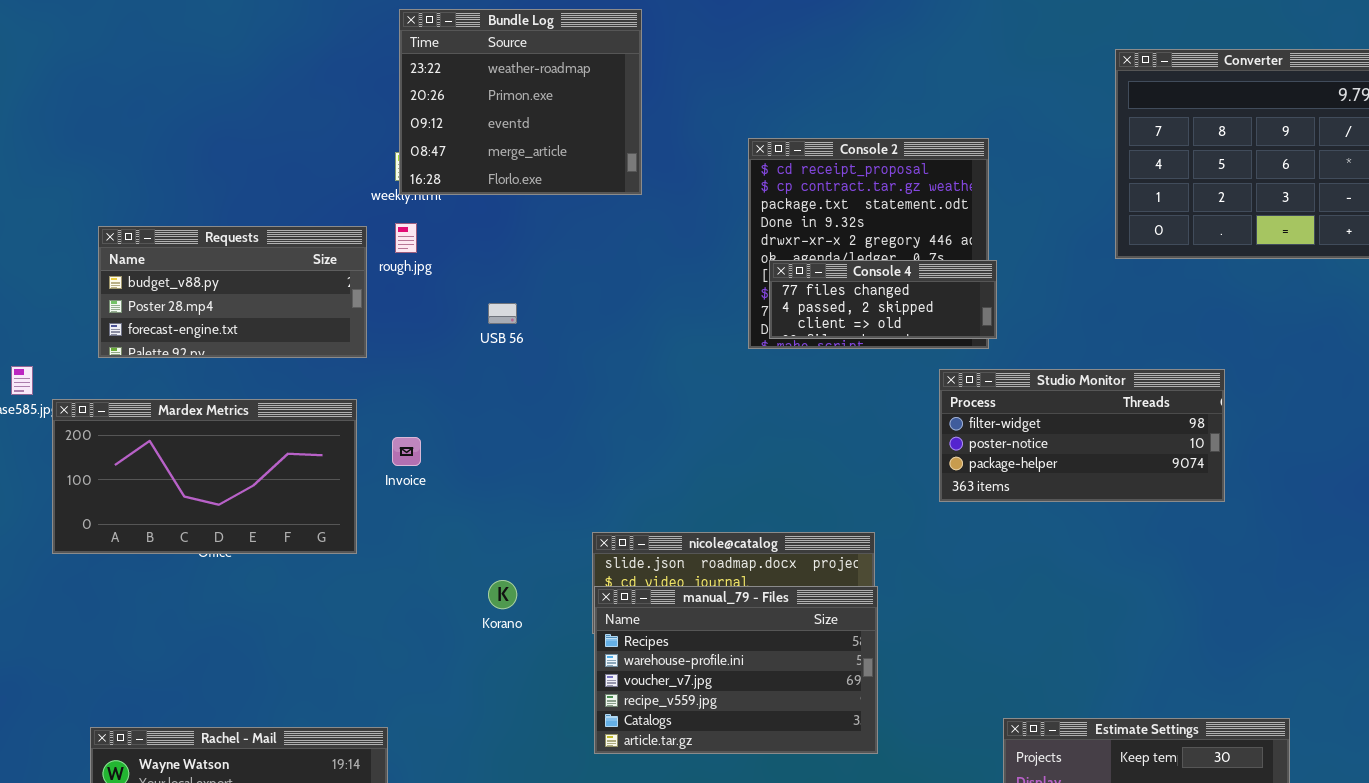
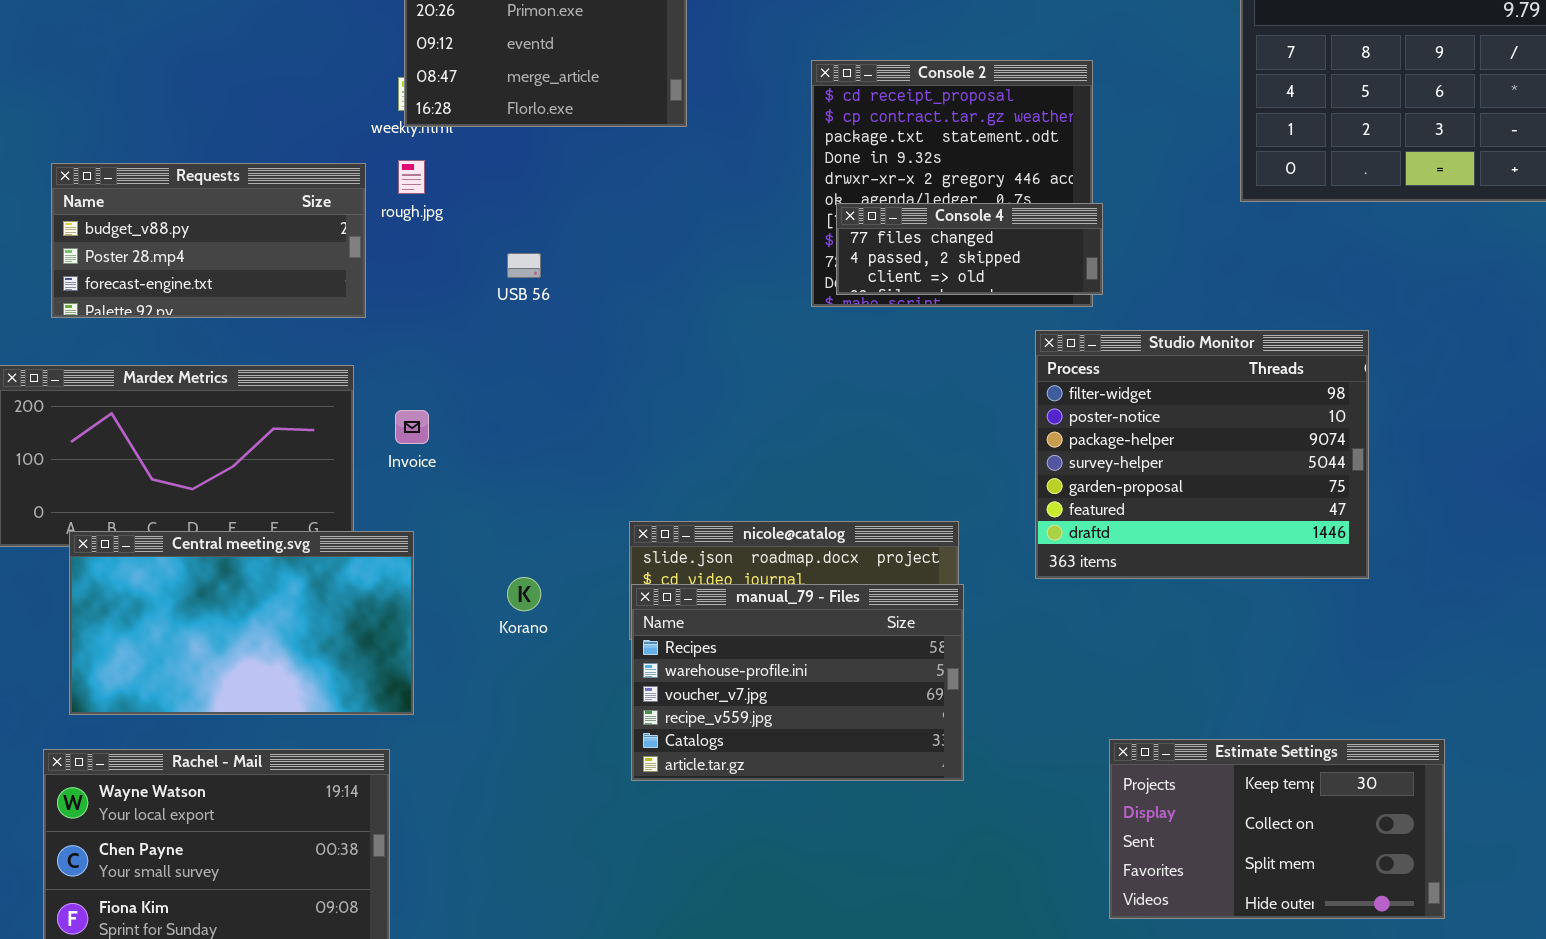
Studio Monitor: [939,369,1225,502] -> [1035,330,1369,579], resized
Central meeting.svg: none -> [69,531,414,715], opened

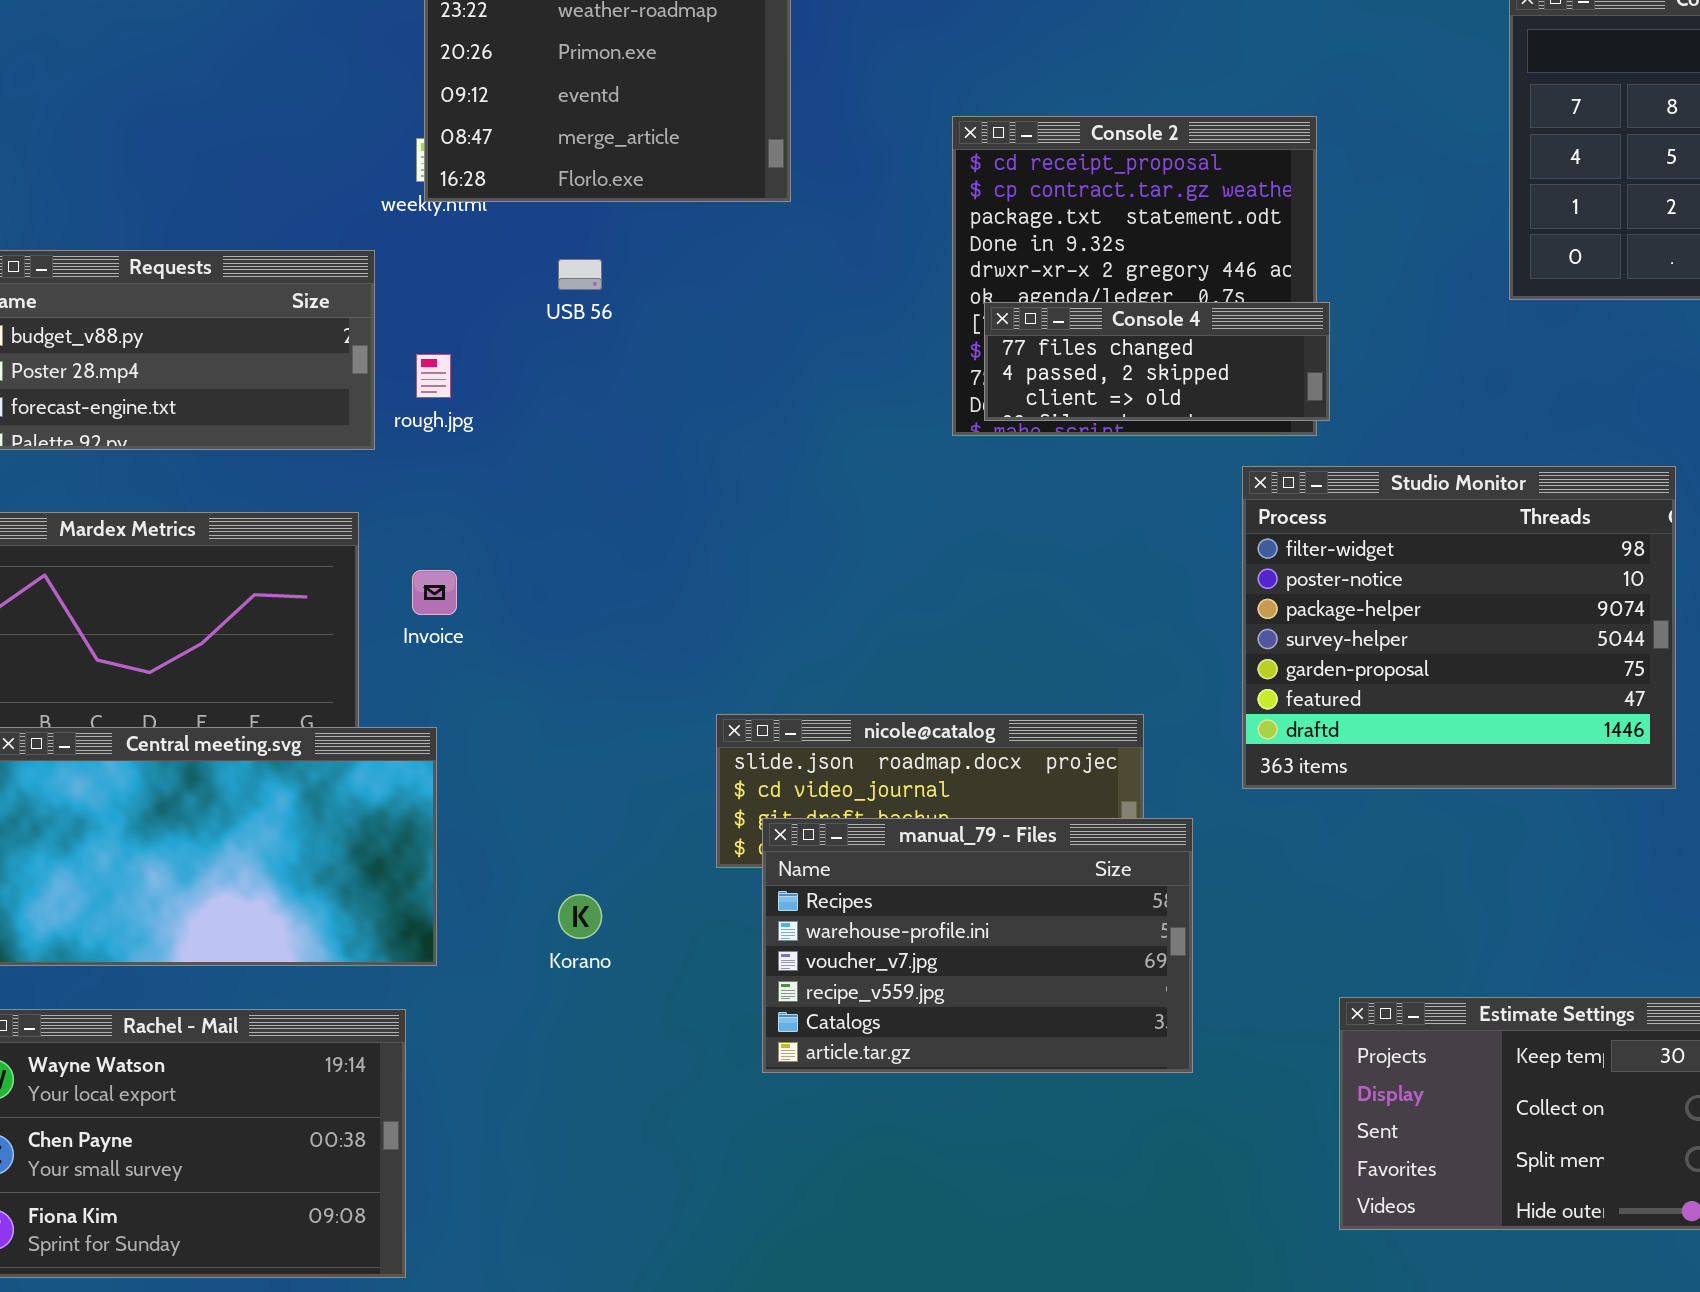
rough.jpg: [398,160,425,194] -> [416,354,451,398], moved
USB 56: [507,253,541,278] -> [558,259,602,290], moved
Korano: [507,577,541,611] -> [558,894,602,939], moved
manual_79 - Files: [631,584,964,781] -> [762,818,1193,1073], moved

